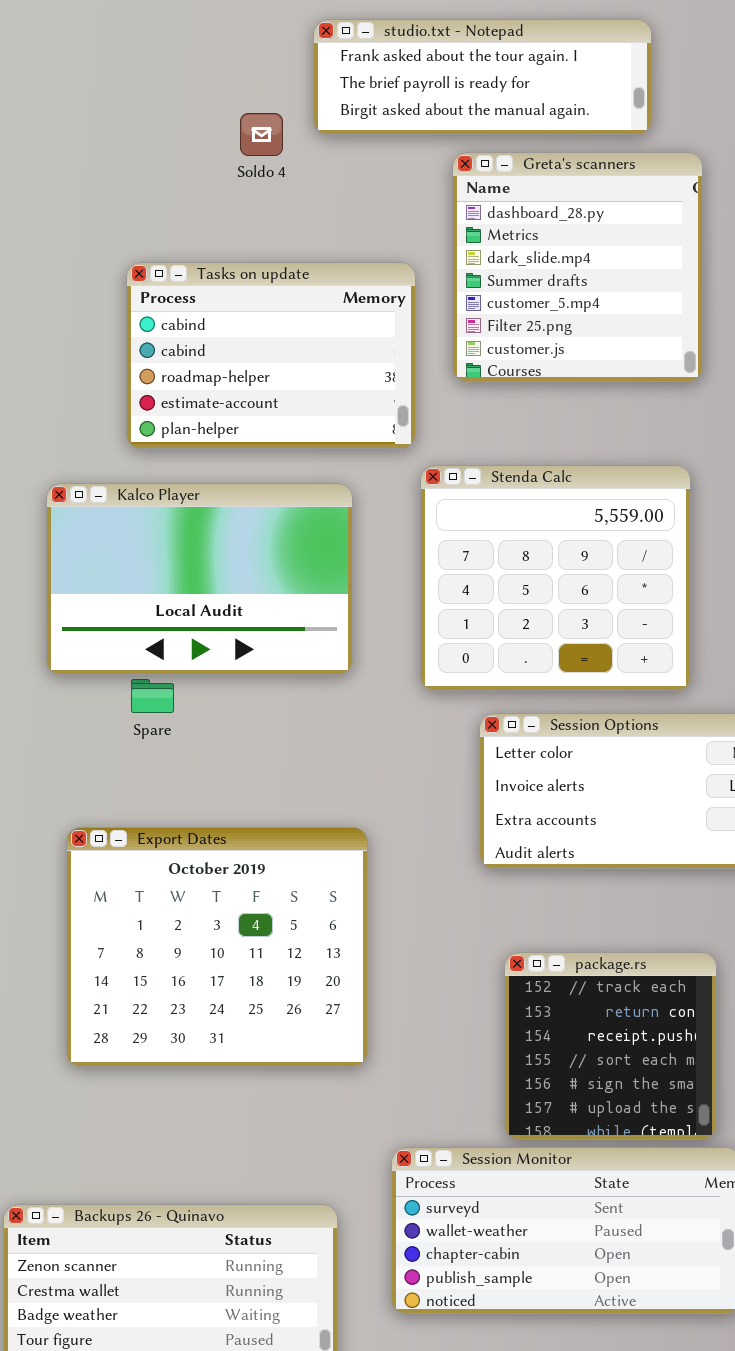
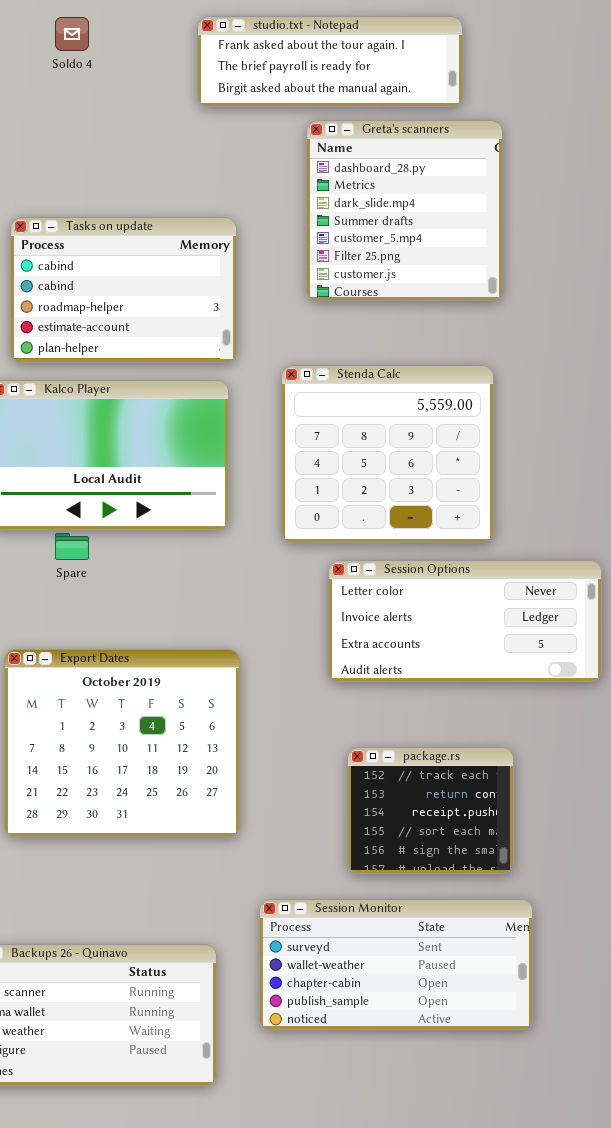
Soldo 4: [240,113,283,156] -> [55,17,89,51], moved
Tasks on update: [126,262,416,449] -> [10,217,237,363], moved
package.rs: [504,952,717,1140] -> [347,747,514,874], resized

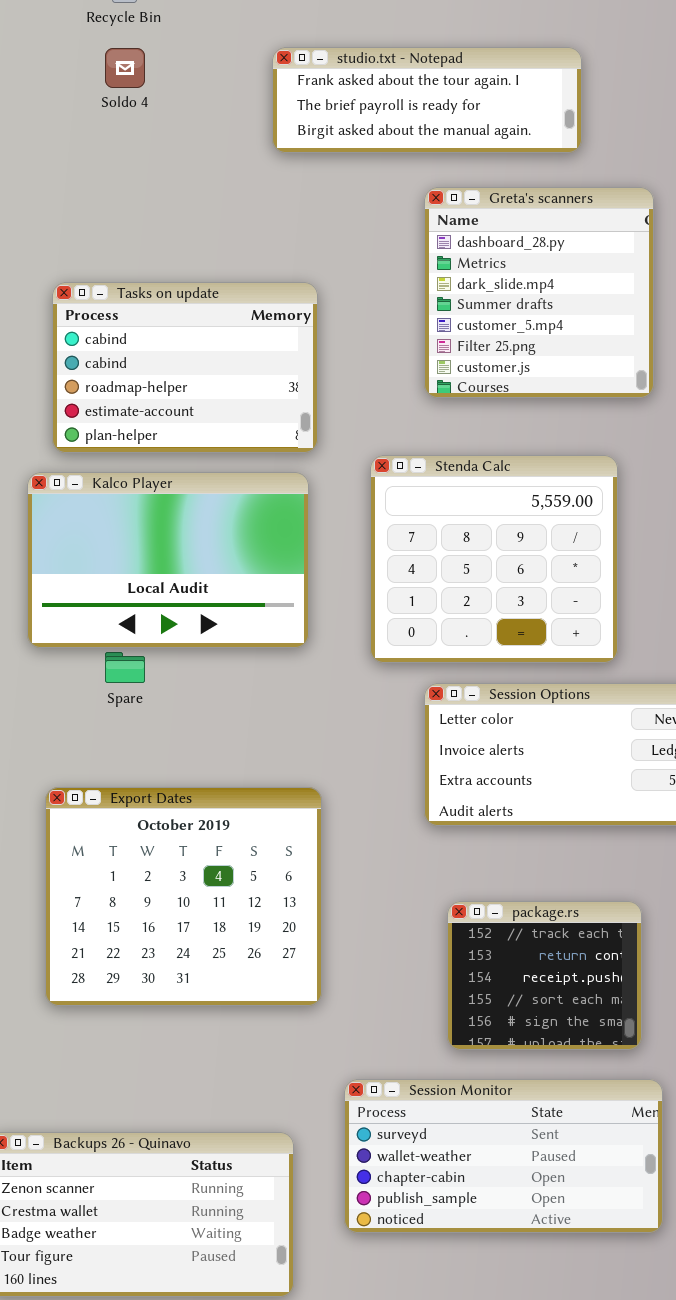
Greta's scanners: [306,120,503,301] -> [424,187,654,398], moved

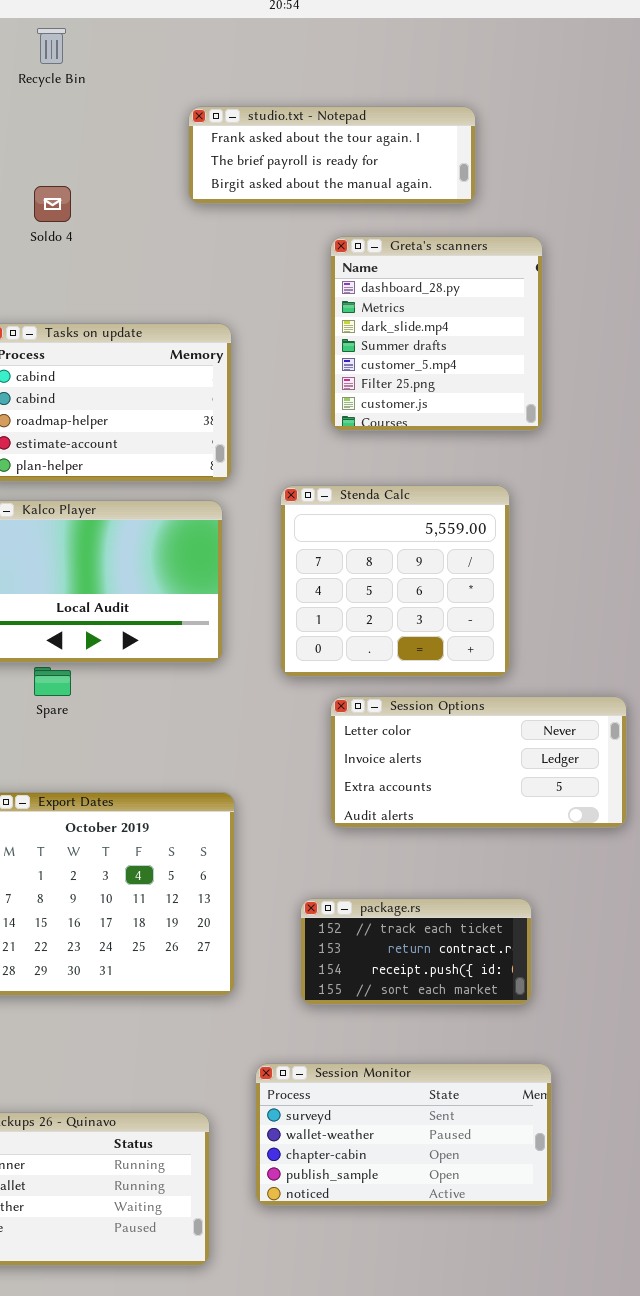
Soldo 4: [105,48,145,88] -> [34,186,71,222], moved
package.rs: [447,901,642,1050] -> [300,898,532,1005], resized

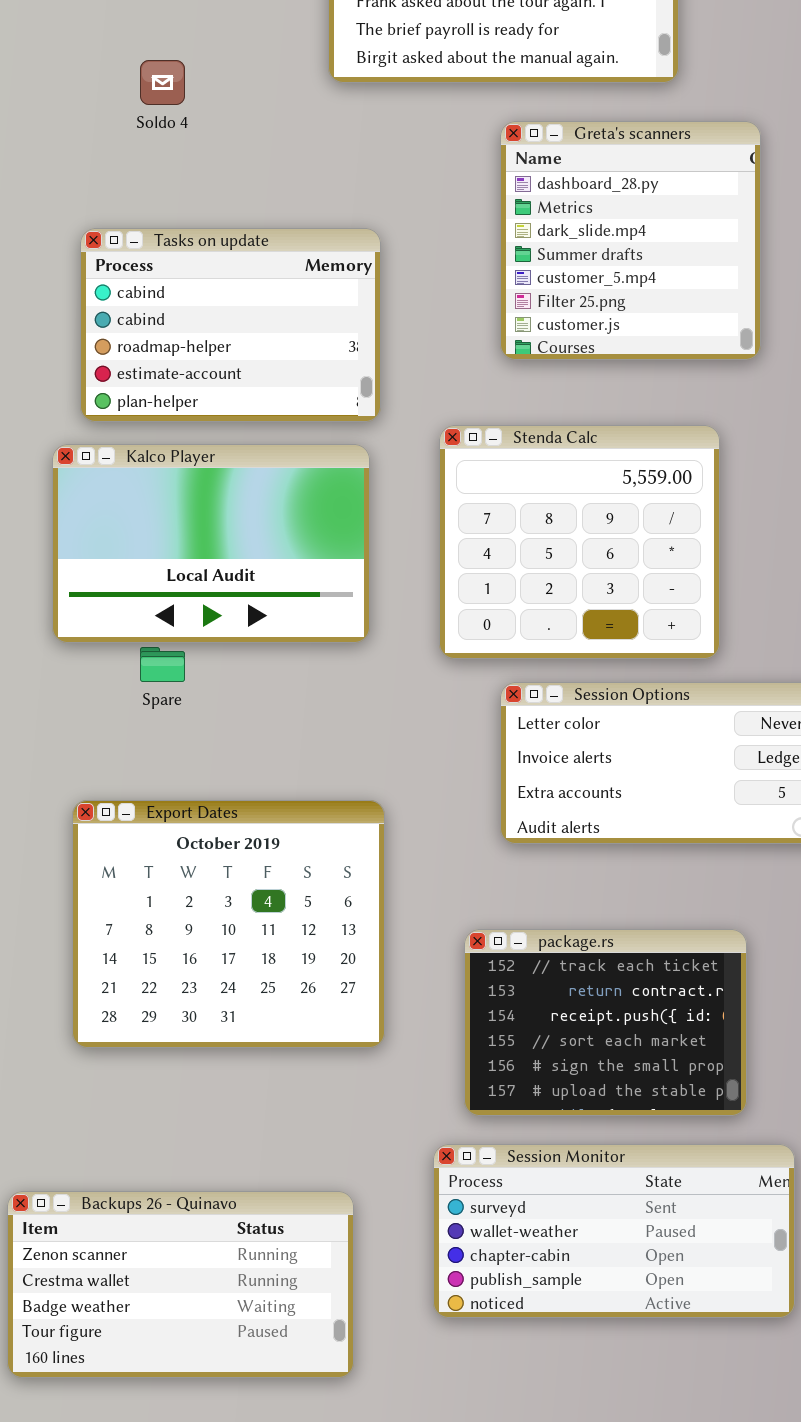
package.rs: [300,898,532,1005] -> [464,929,747,1116], resized
Session Monitor: [255,1063,552,1206] -> [433,1144,795,1318], moved

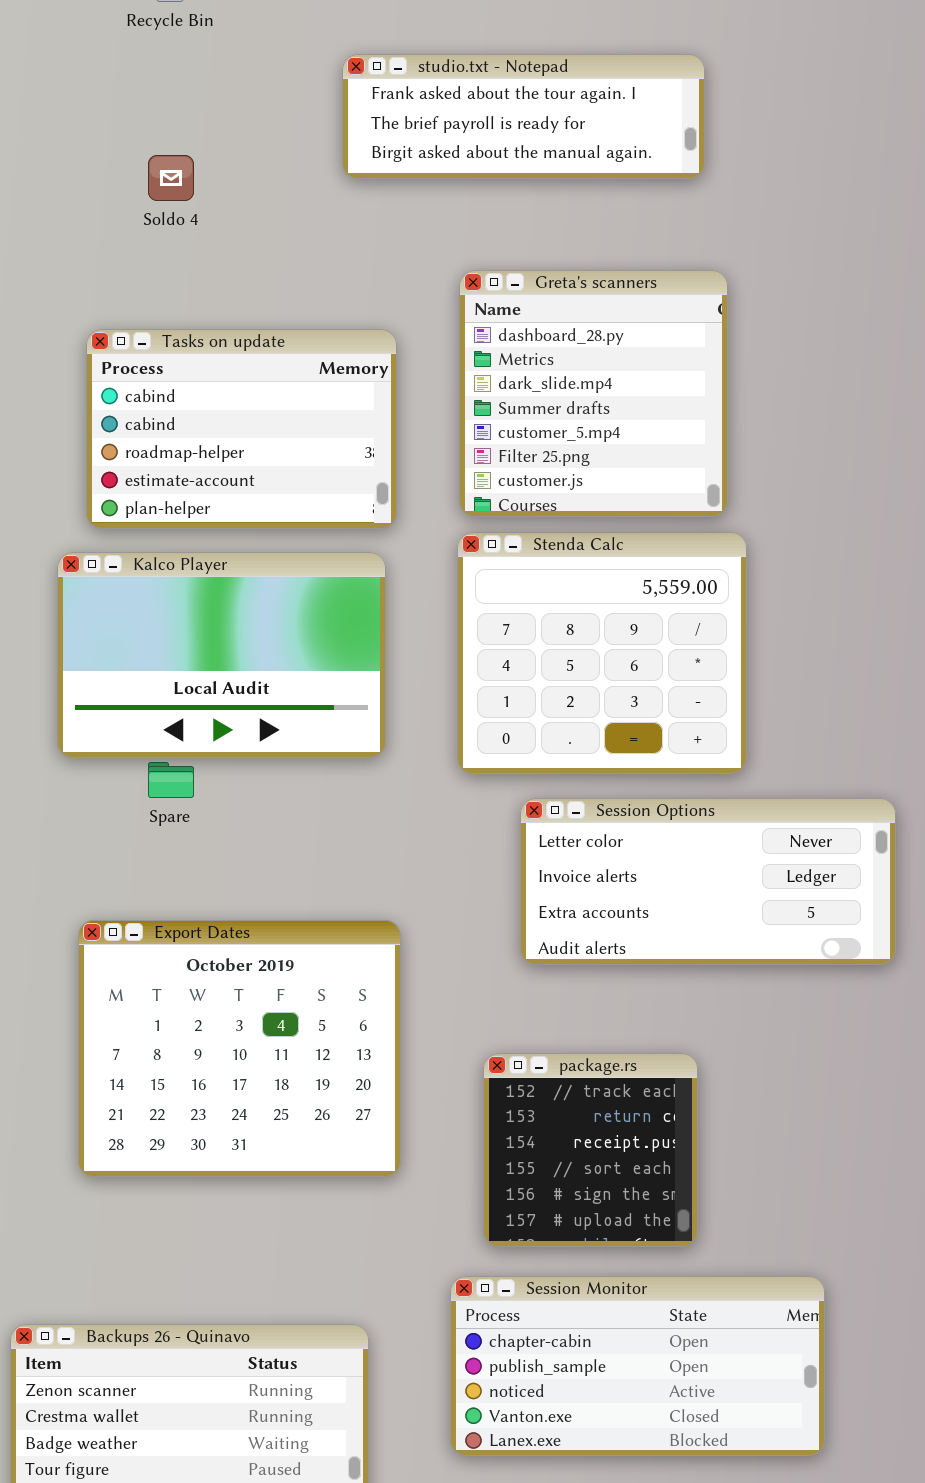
Greta's scanners: [500,121,761,360] -> [459,270,728,517], moved
package.rs: [464,929,747,1116] -> [483,1053,698,1247], resized
Session Monitor: [433,1144,795,1318] -> [450,1276,825,1456], scrolled down 2 rows

